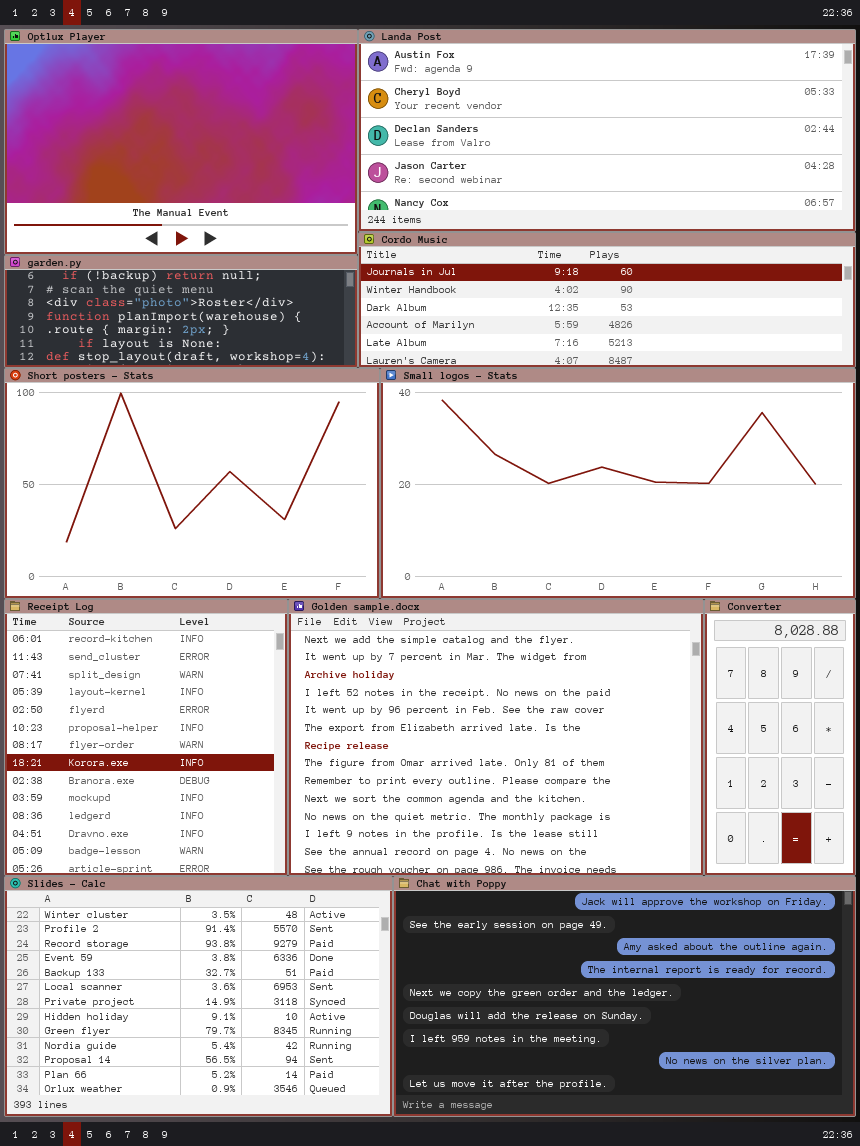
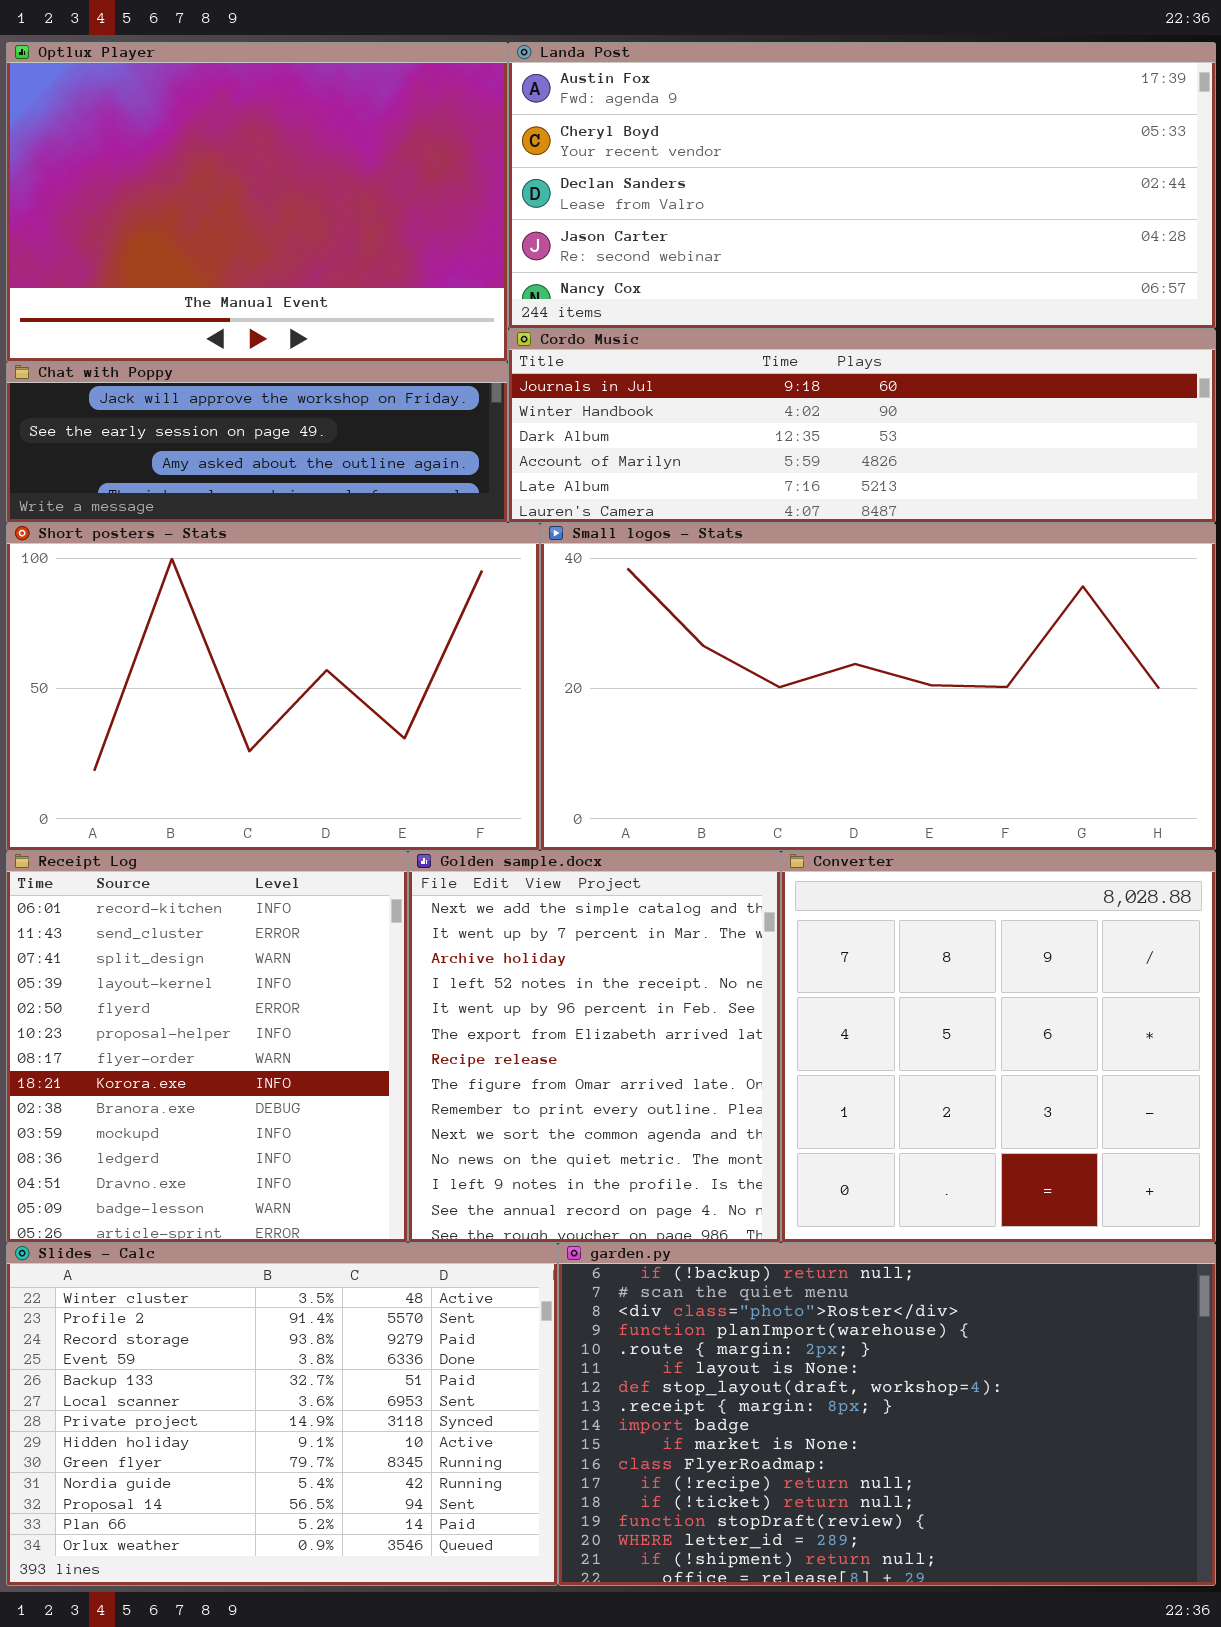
garden.py: [4,255,358,368] -> [558,1243,1216,1586], moved, resized
Golden sample.docx: [288,599,704,876] -> [408,851,781,1243], resized
Converter: [704,599,856,876] -> [781,851,1216,1243], resized
Chat with Poppy: [393,876,856,1117] -> [6,362,508,523], moved, resized

